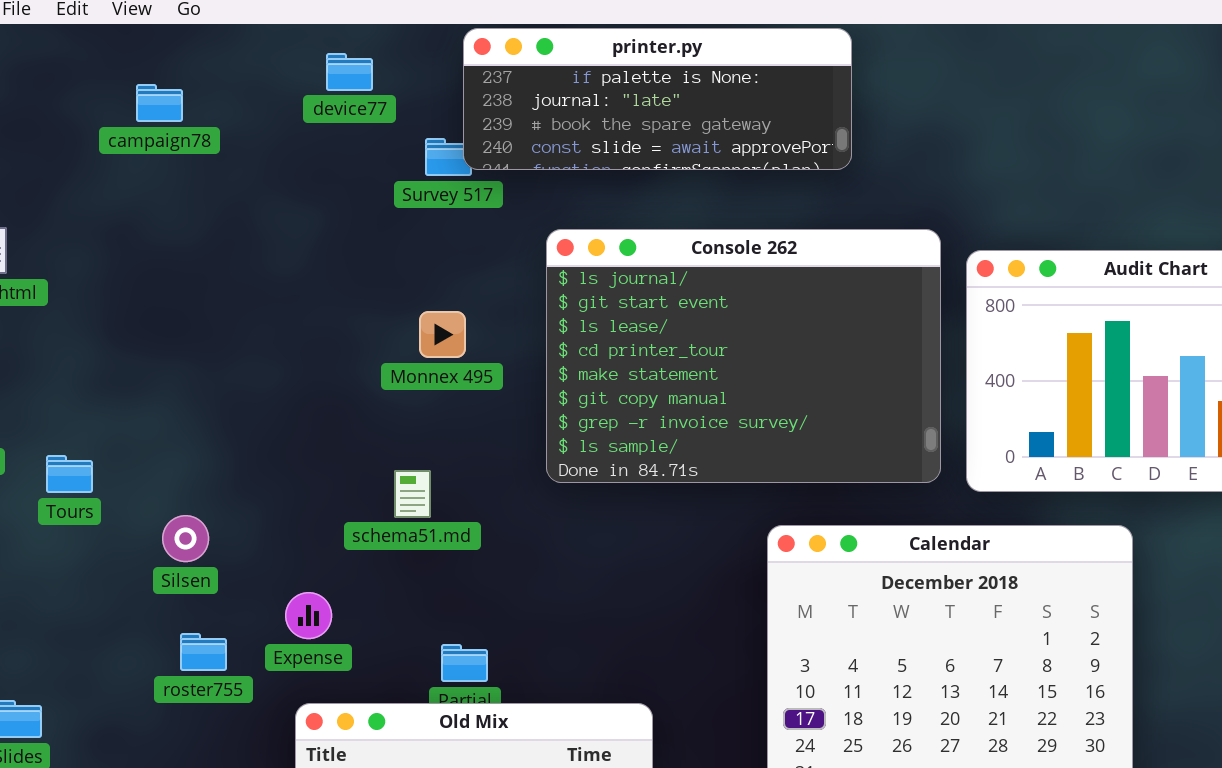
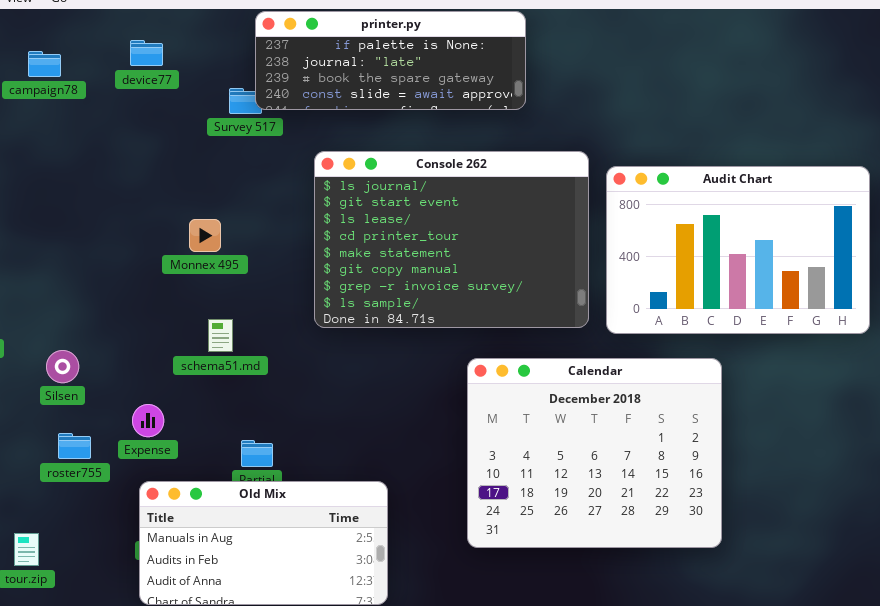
device77: [326,53,373,91] -> [130,40,163,66], moved
Monnex 495: [419,311,466,358] -> [189,219,221,252], moved

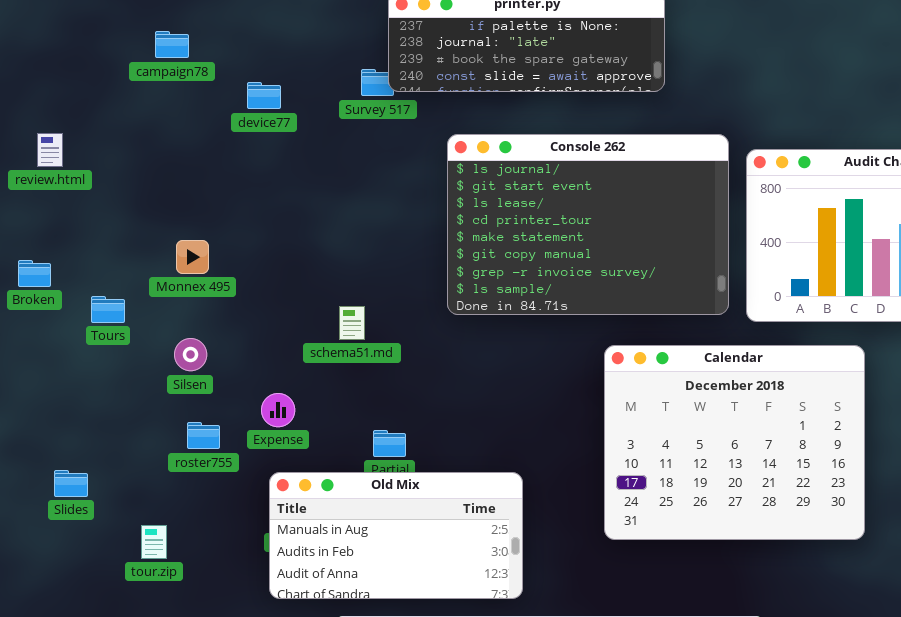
device77: [130,40,163,66] -> [247,82,281,109], moved
Monnex 495: [189,219,221,252] -> [176,240,209,274], moved

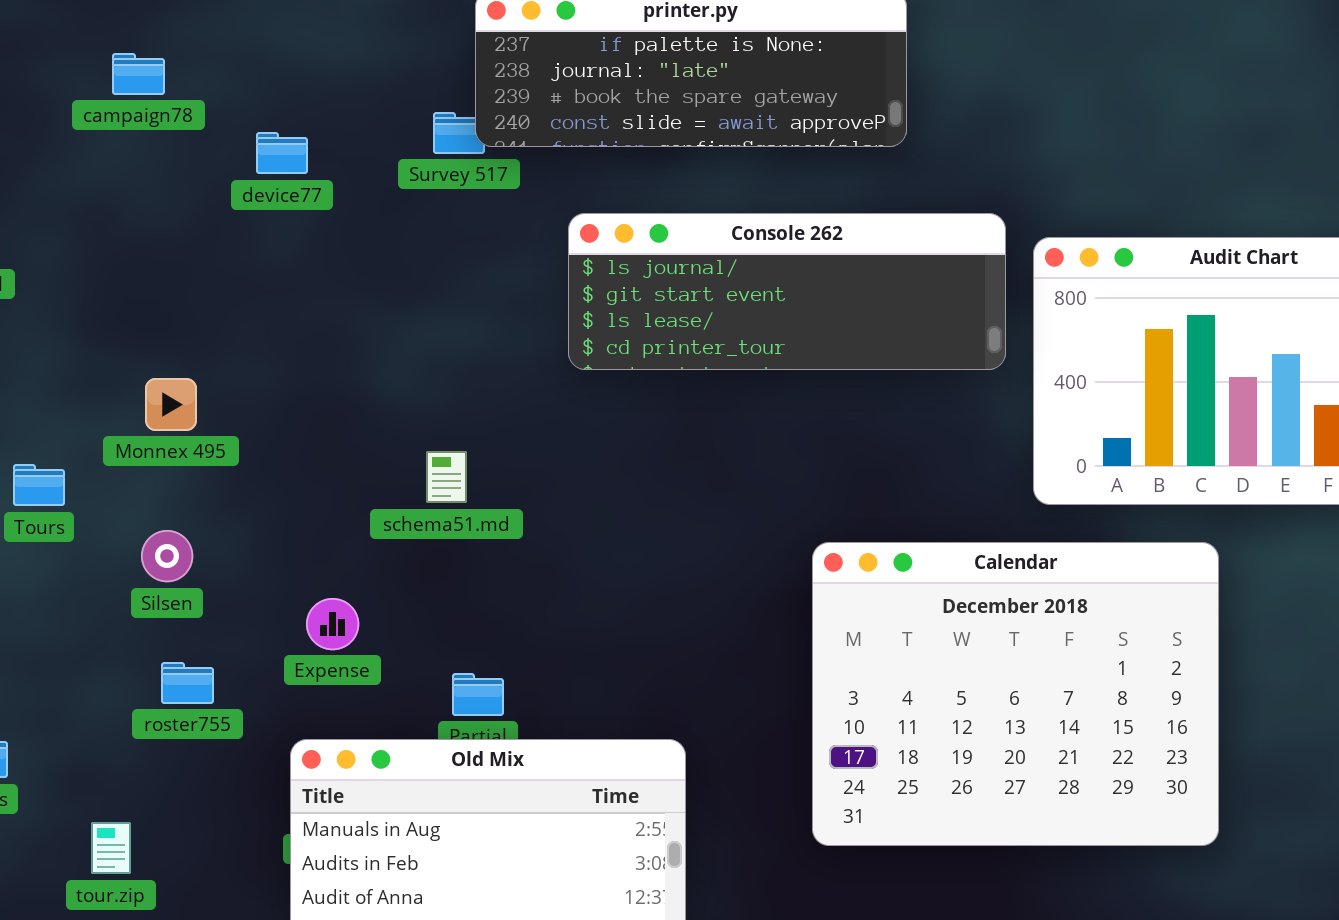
Console 262: [447,134,729,315] -> [568,213,1006,370], resized
schema51.md: [339,306,365,340] -> [426,451,467,503], moved
Expense: [261,393,295,427] -> [306,598,359,650], moved

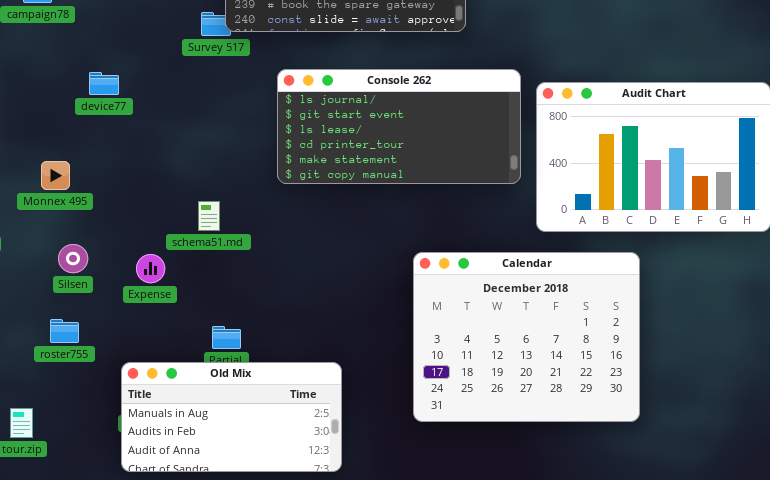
device77: [256,132,308,174] -> [89,72,119,95], moved
Console 262: [568,213,1006,370] -> [277,69,521,184], resized
Silsen: [141,530,193,582] -> [58,244,88,273], moved
Expense: [306,598,359,650] -> [136,254,165,283], moved

